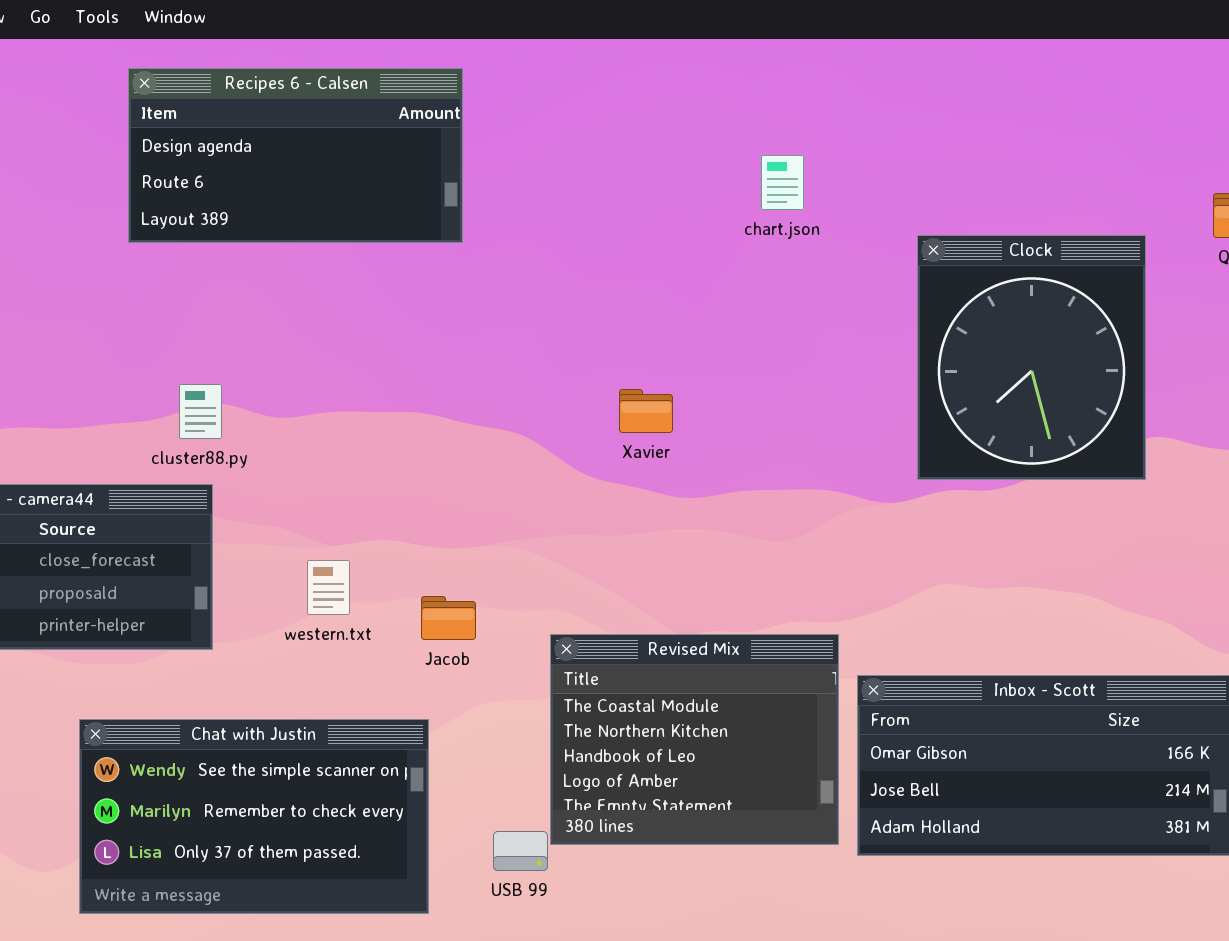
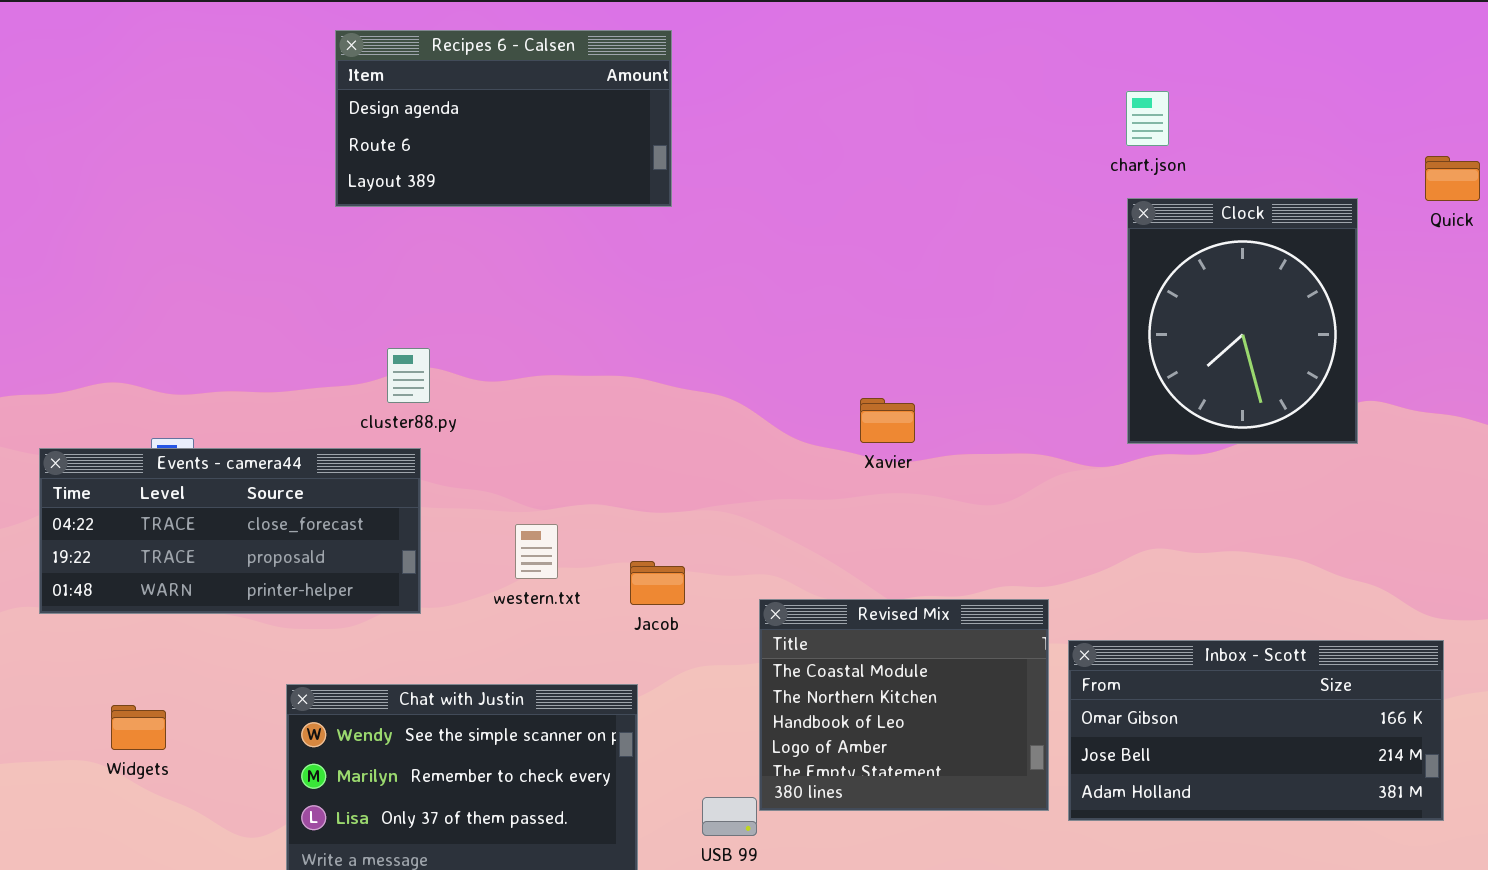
chart.json: [761,155,804,210] -> [1126,91,1169,146], moved
Xavier: [619,389,673,433] -> [860,398,915,443], moved

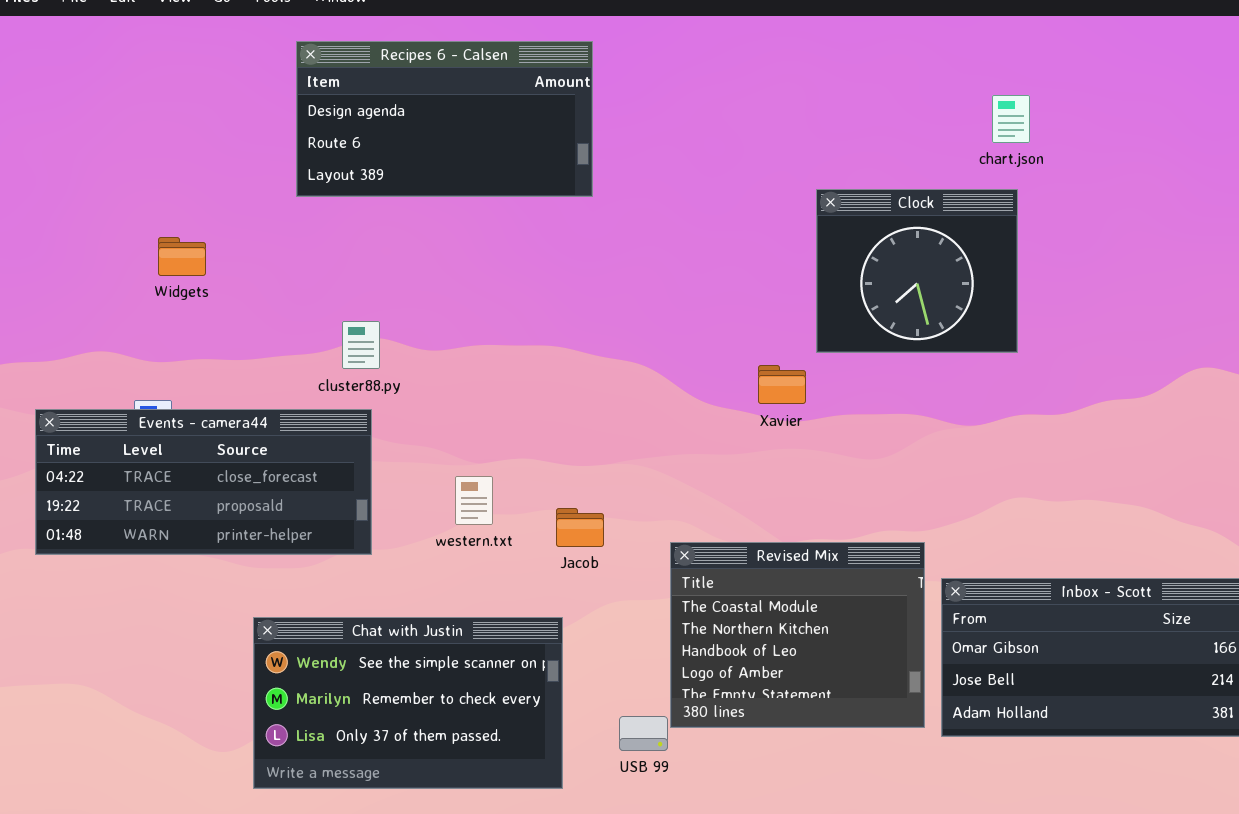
Clock: [1127,198,1358,444] -> [816,189,1018,353], moved, resized
Widgets: [111,705,166,750] -> [158,237,206,276], moved

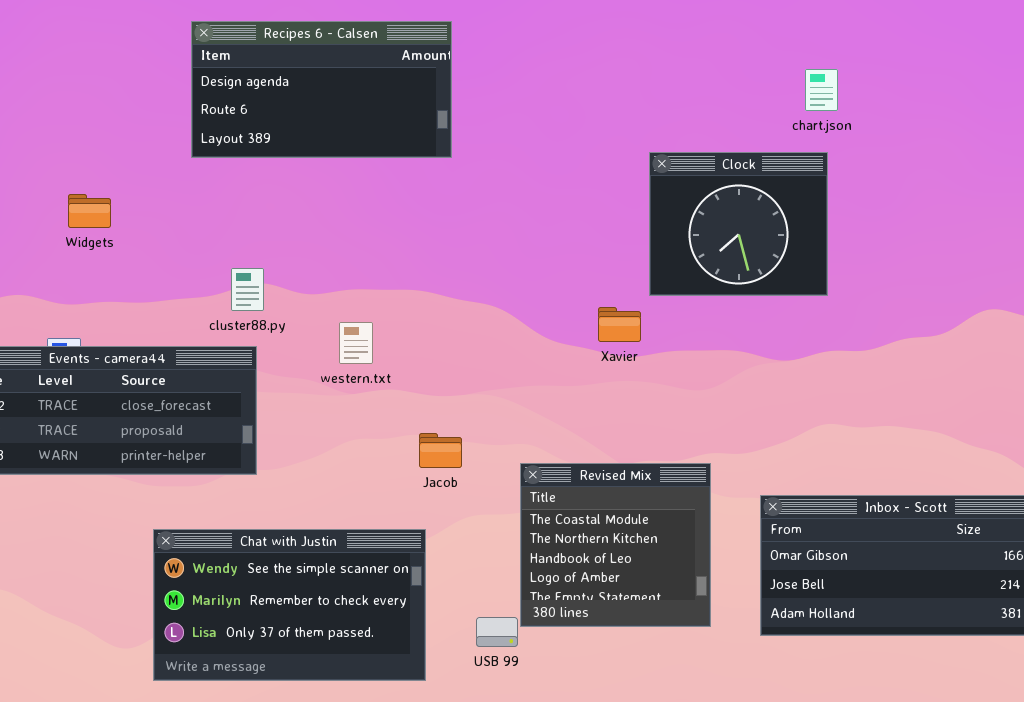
western.txt: [455,476,493,525] -> [339,322,373,364], moved
Revised Mix: [670,542,925,728] -> [520,463,711,627], resized

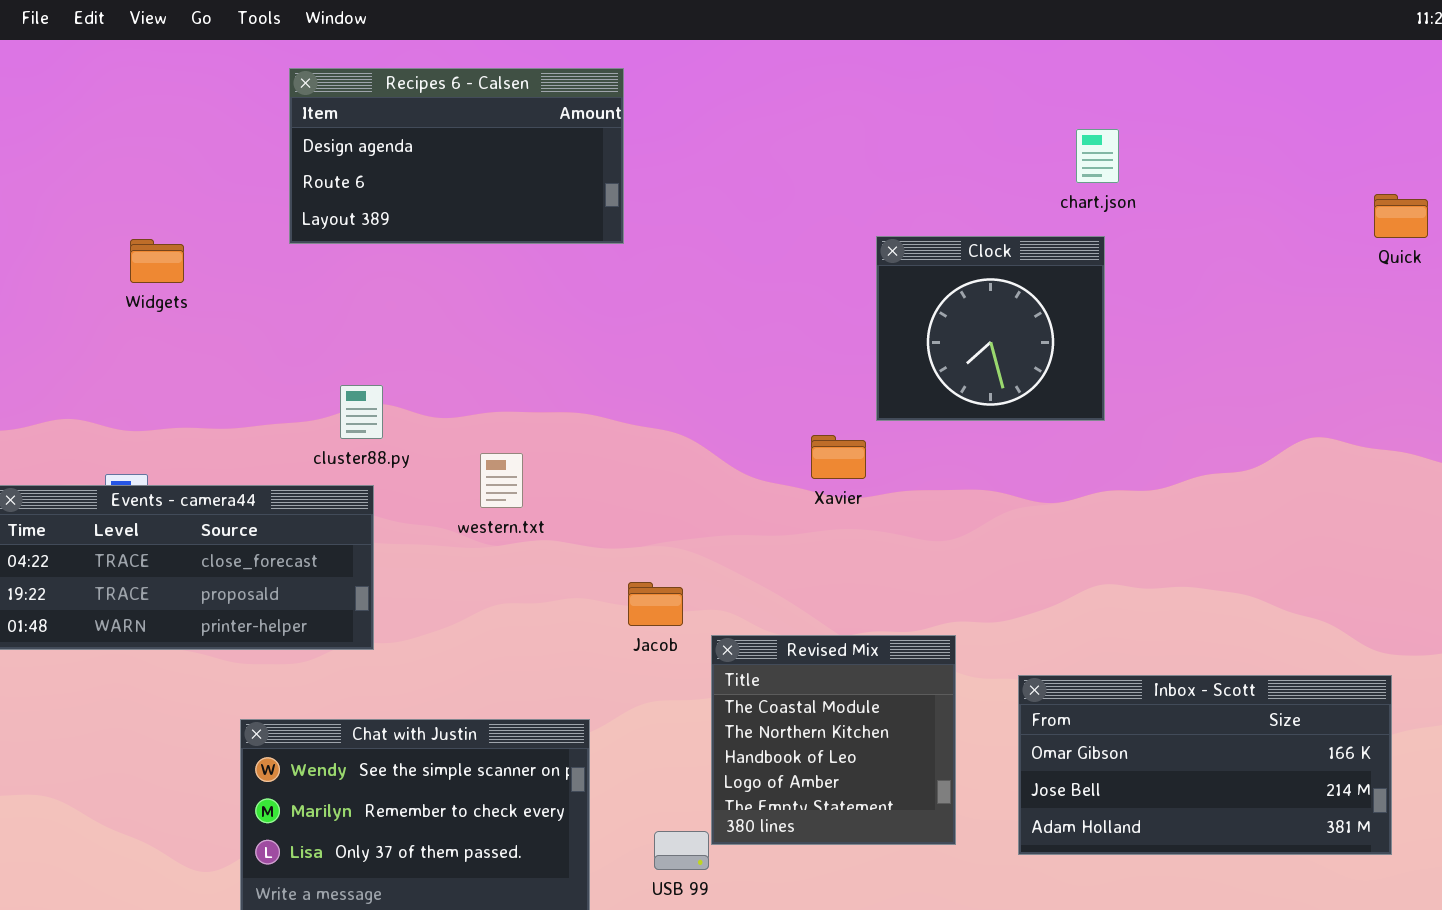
Widgets: [68,194,111,228] -> [130,239,184,283], moved
Jacob: [419,433,462,468] -> [628,582,683,626], moved

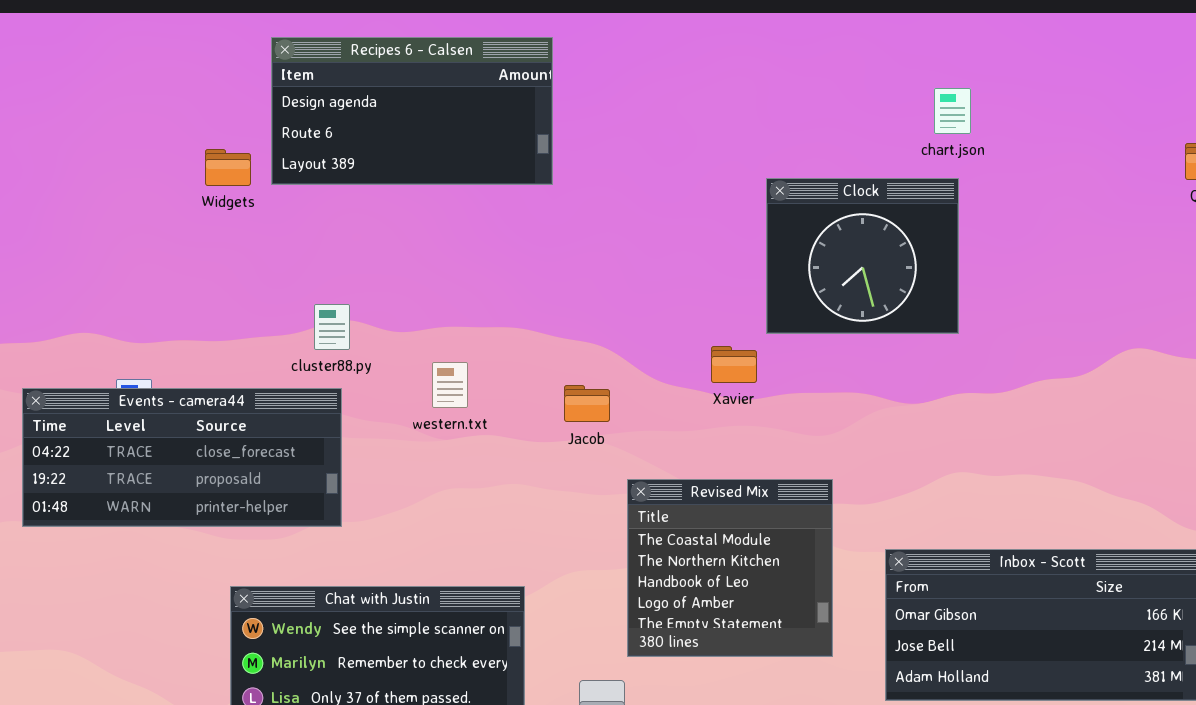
Widgets: [130,239,184,283] -> [205,149,251,186], moved
Jacob: [628,582,683,626] -> [564,385,610,422], moved
Revised Mix: [711,635,956,845] -> [627,479,833,657], moved

